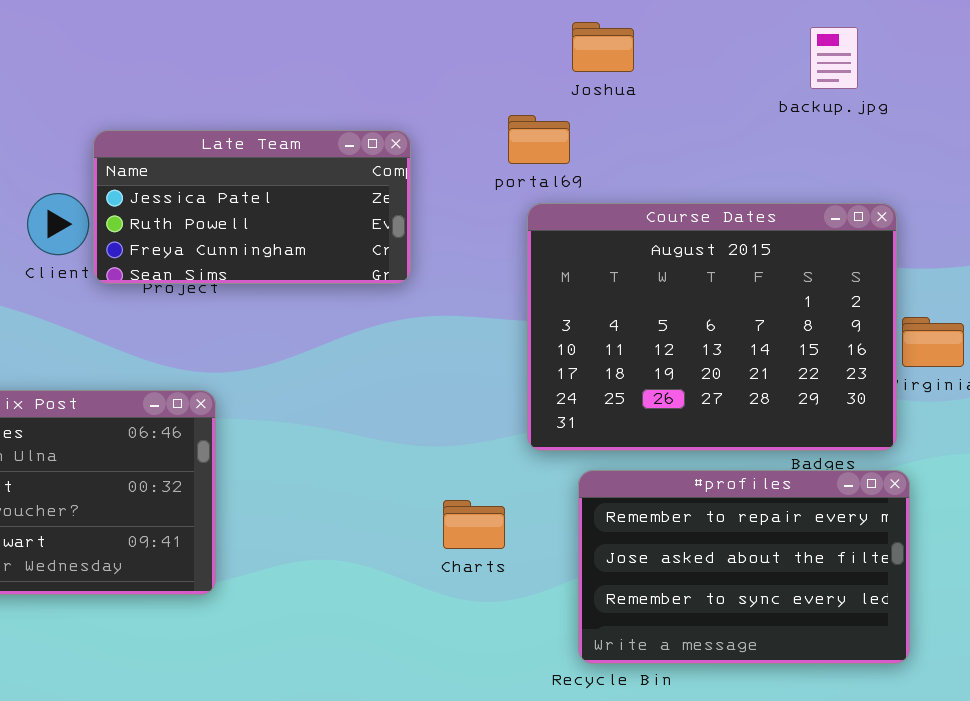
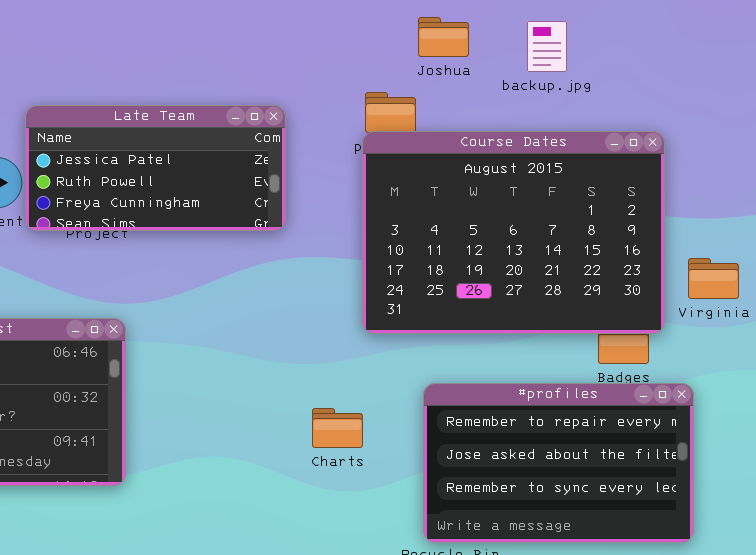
backup.jpg: [810,27,858,89] -> [527,21,567,72], moved
Course Dates: [527,203,897,451] -> [362,131,665,334], moved

